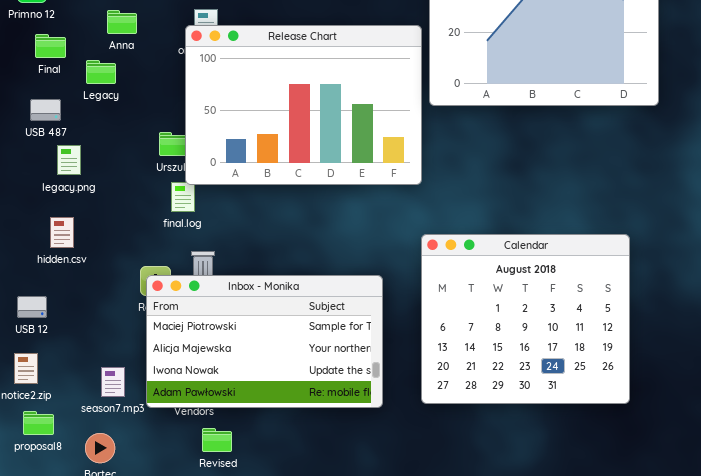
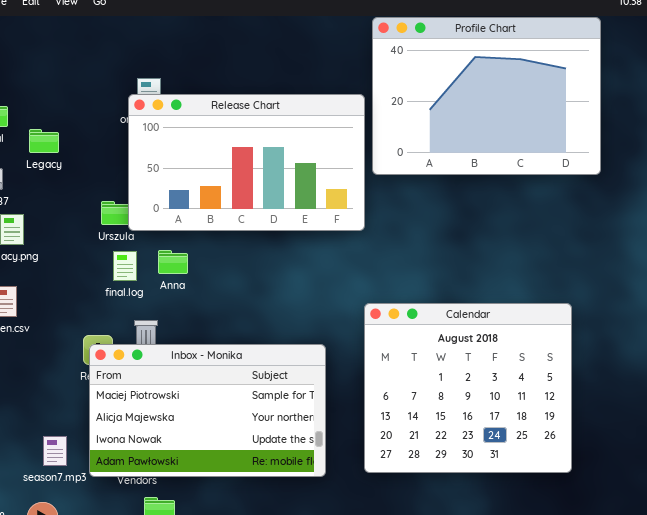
Anna: [107,10,137,34] -> [158,250,188,274], moved
Release Chart: [185,25,422,185] -> [128,94,365,231], resized

